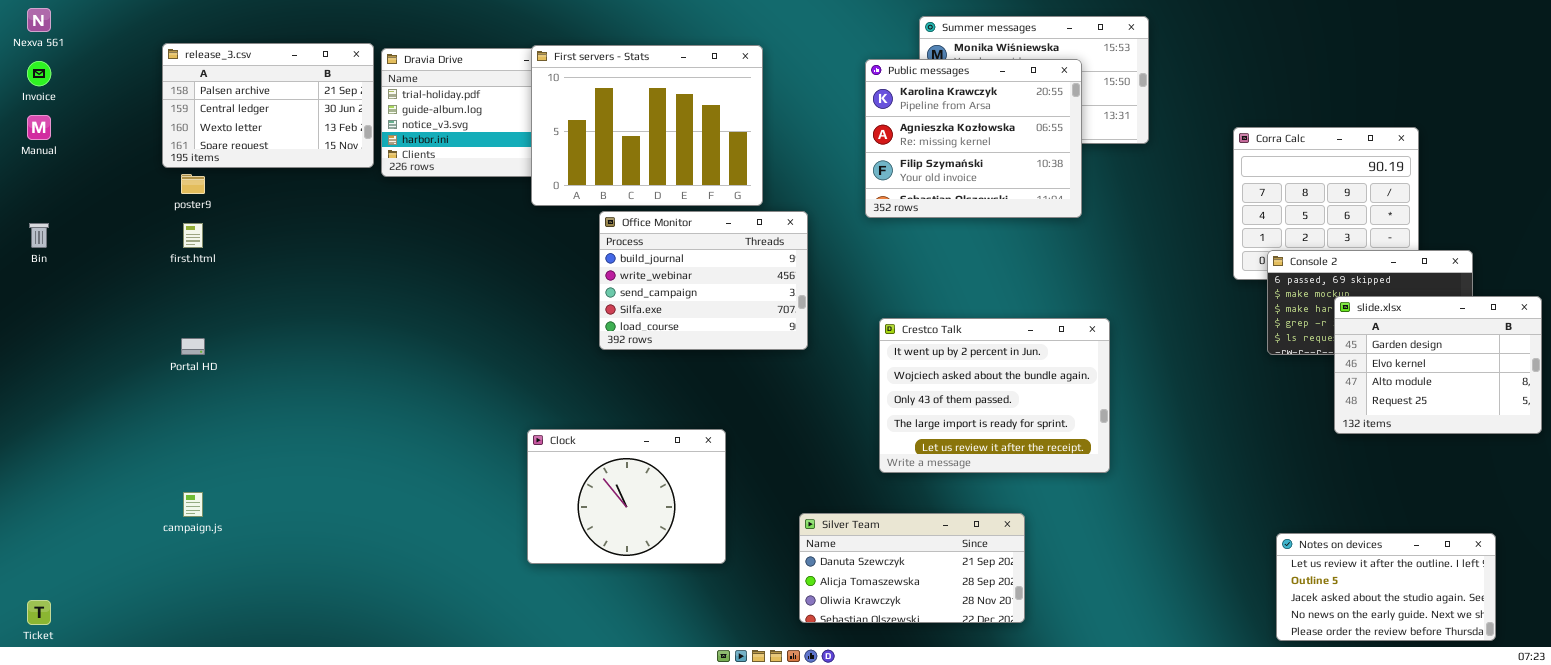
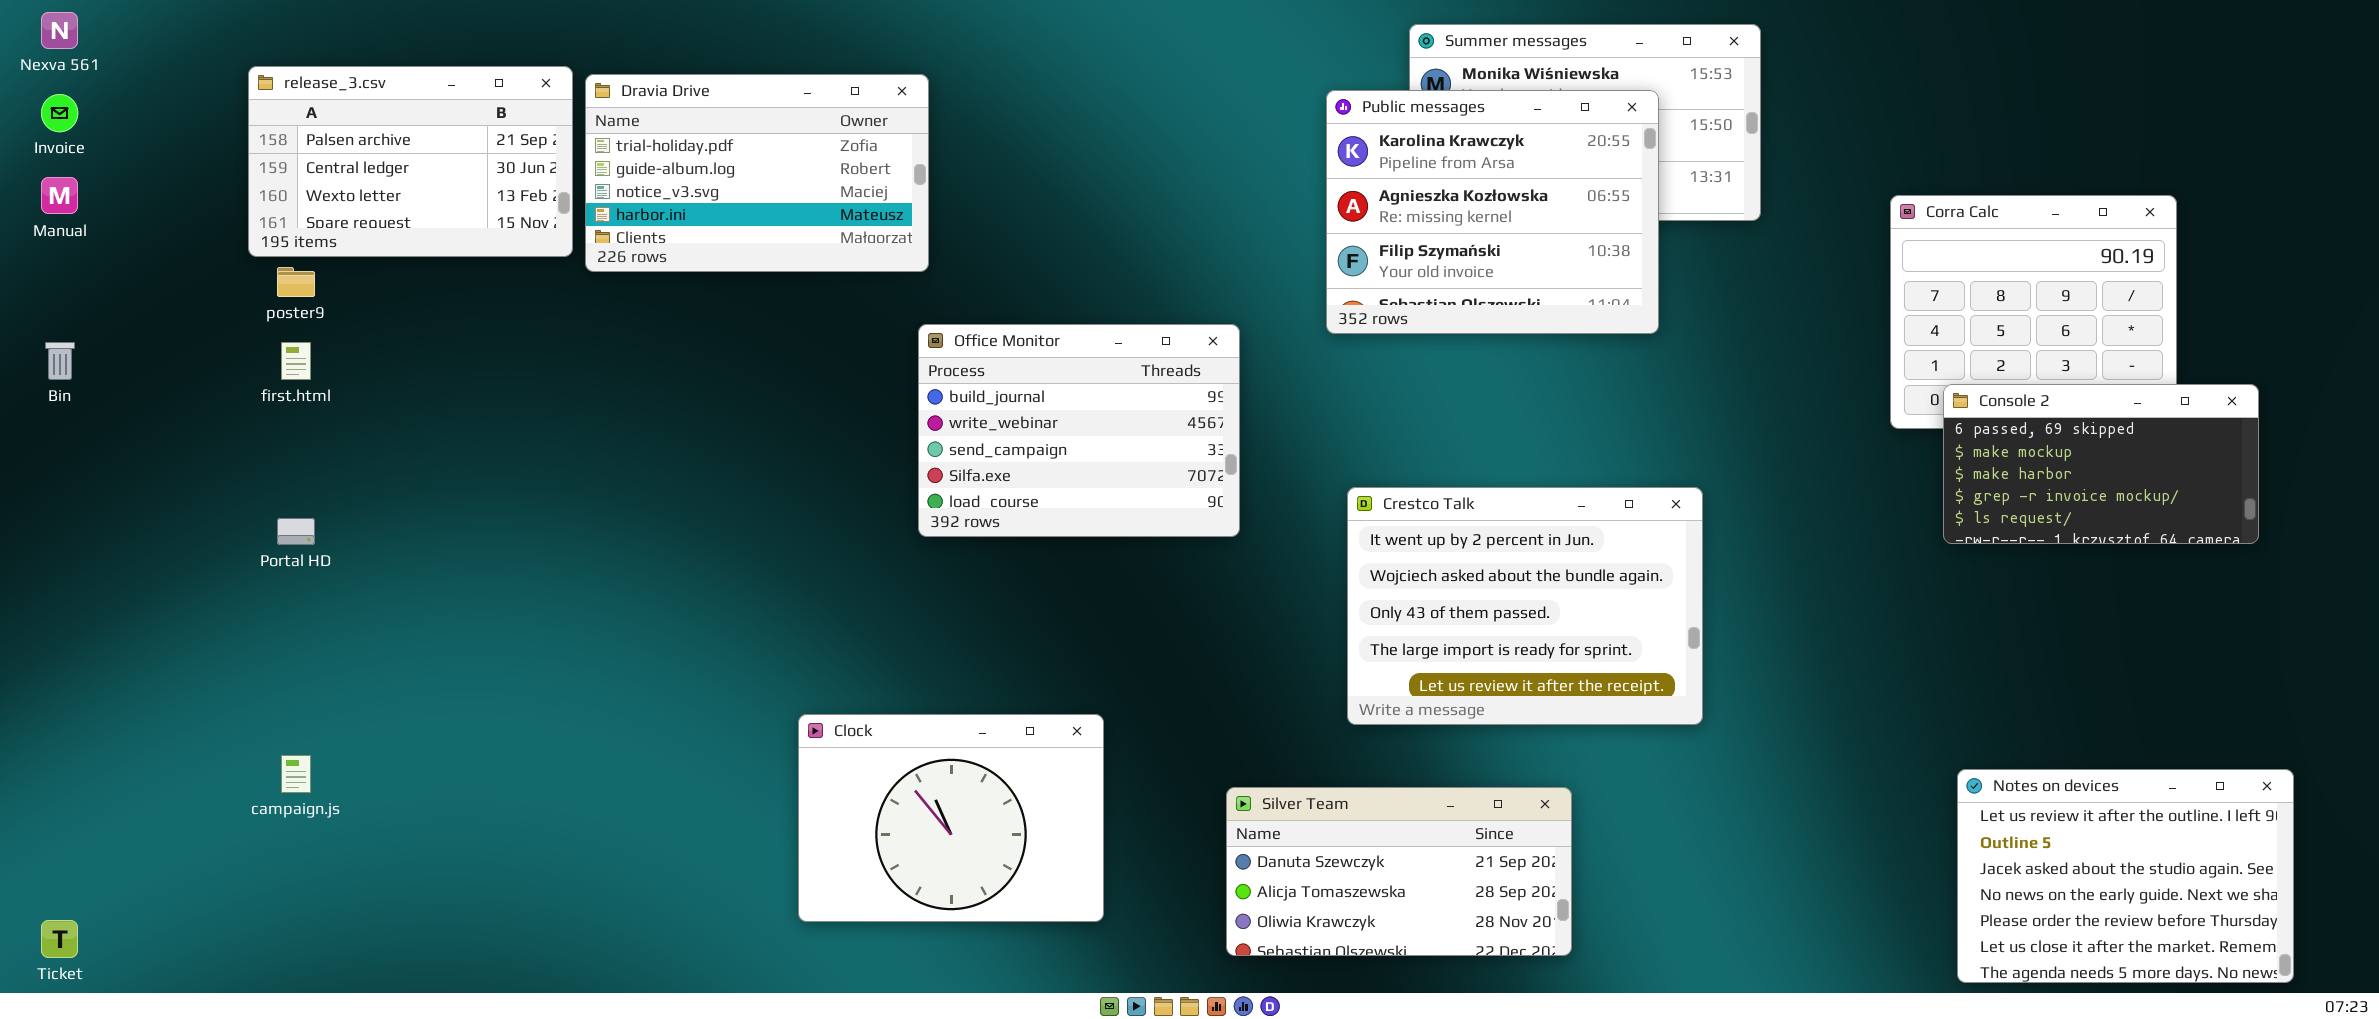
First servers - Stats: [531,45,763,206] -> none, closed
slide.xlsx: [1334,296,1542,434] -> none, closed
Clock: [527,429,726,564] -> [798,714,1104,922], moved
Notes on devices: [1276,533,1496,641] -> [1957,769,2294,983], resized

